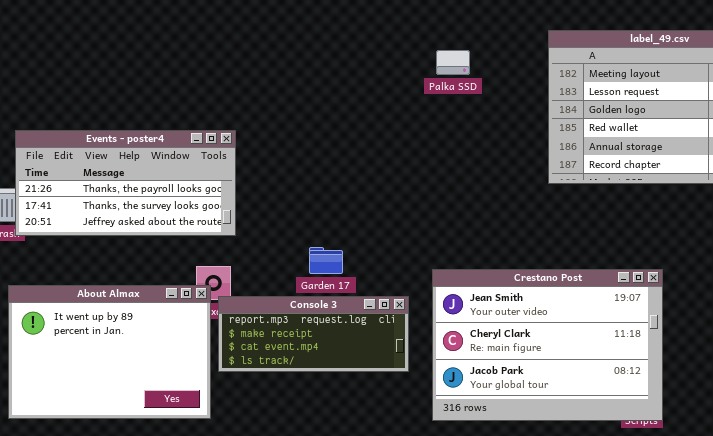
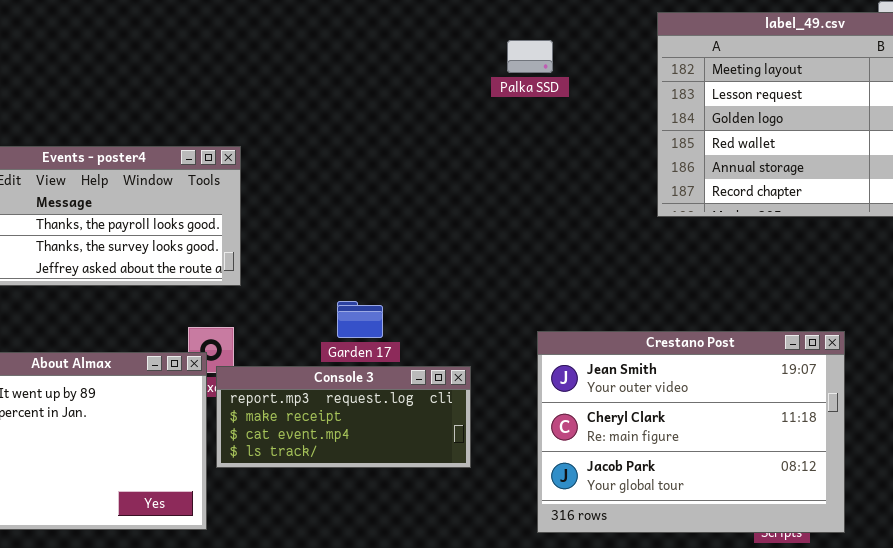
Crestano Post: [432,269,663,421] -> [537,331,845,533], moved

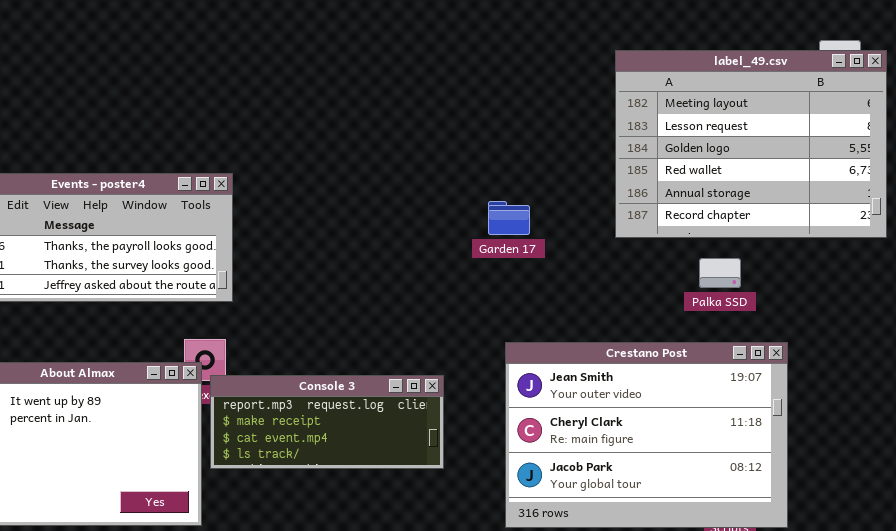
Palka SSD: [507,40,553,73] -> [699,258,741,288], moved
Garden 17: [337,301,383,338] -> [488,201,530,235], moved

